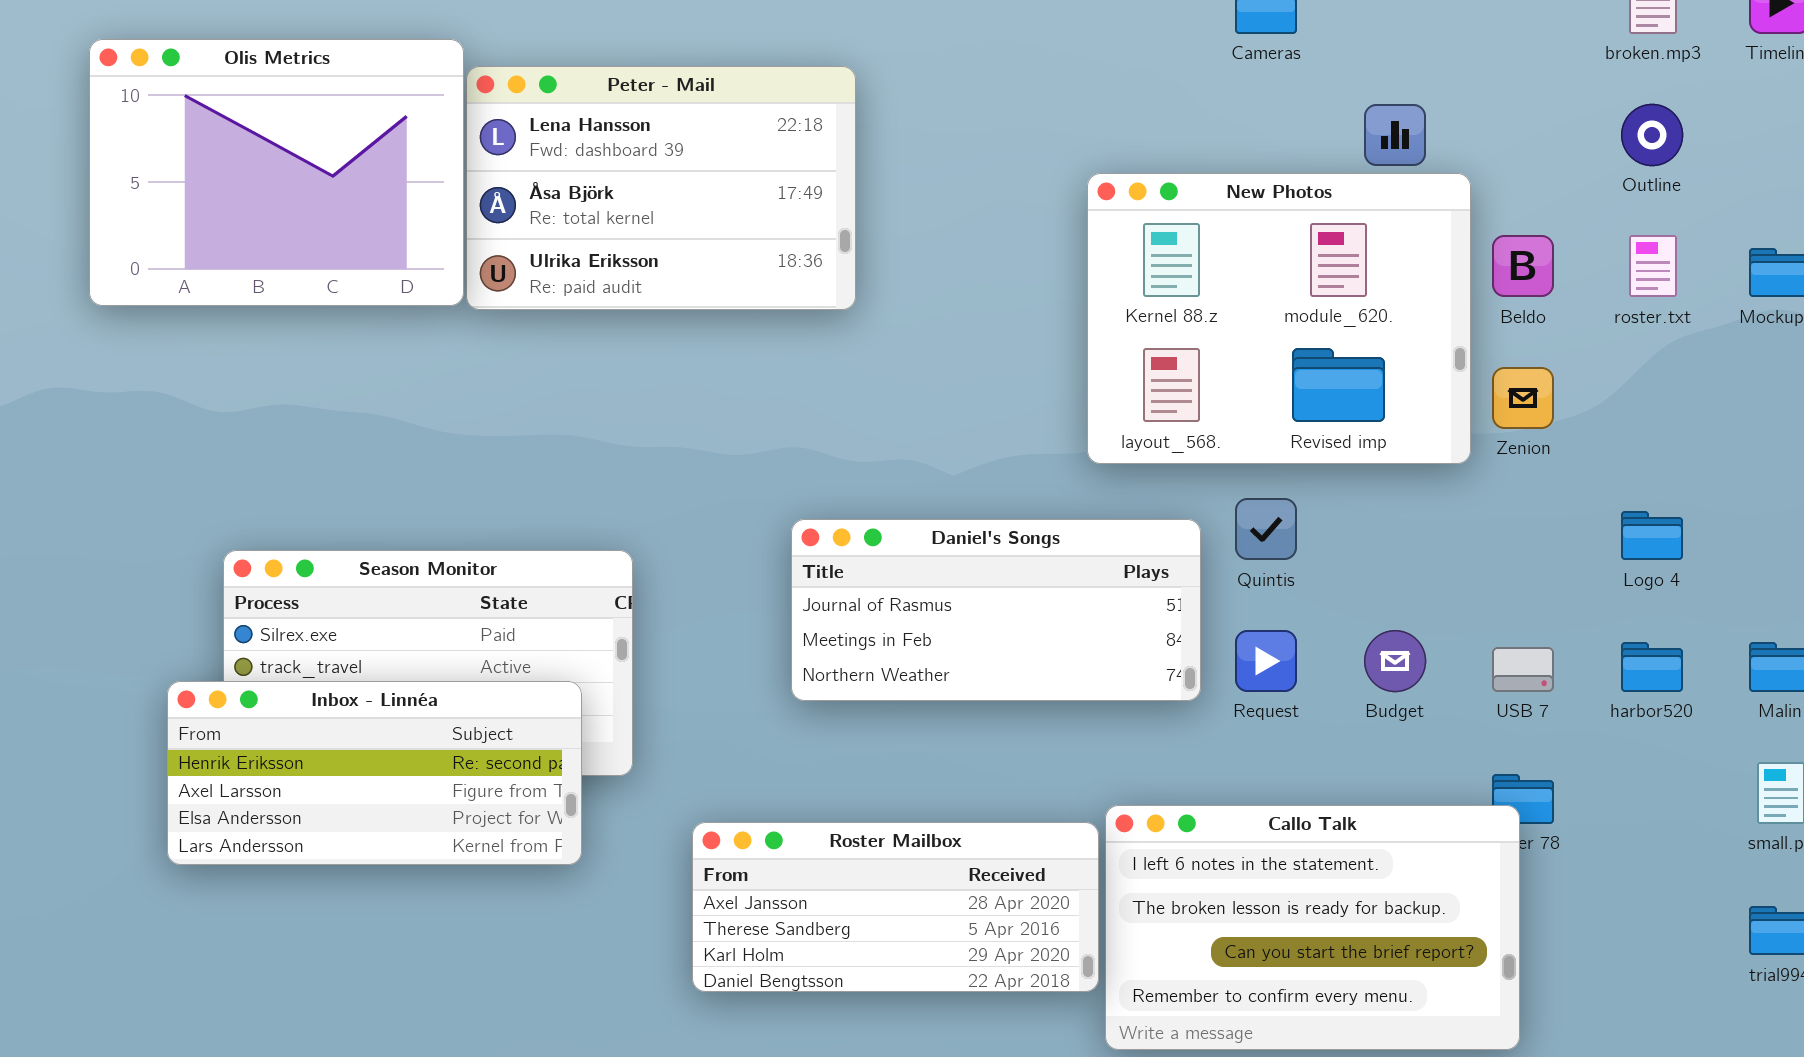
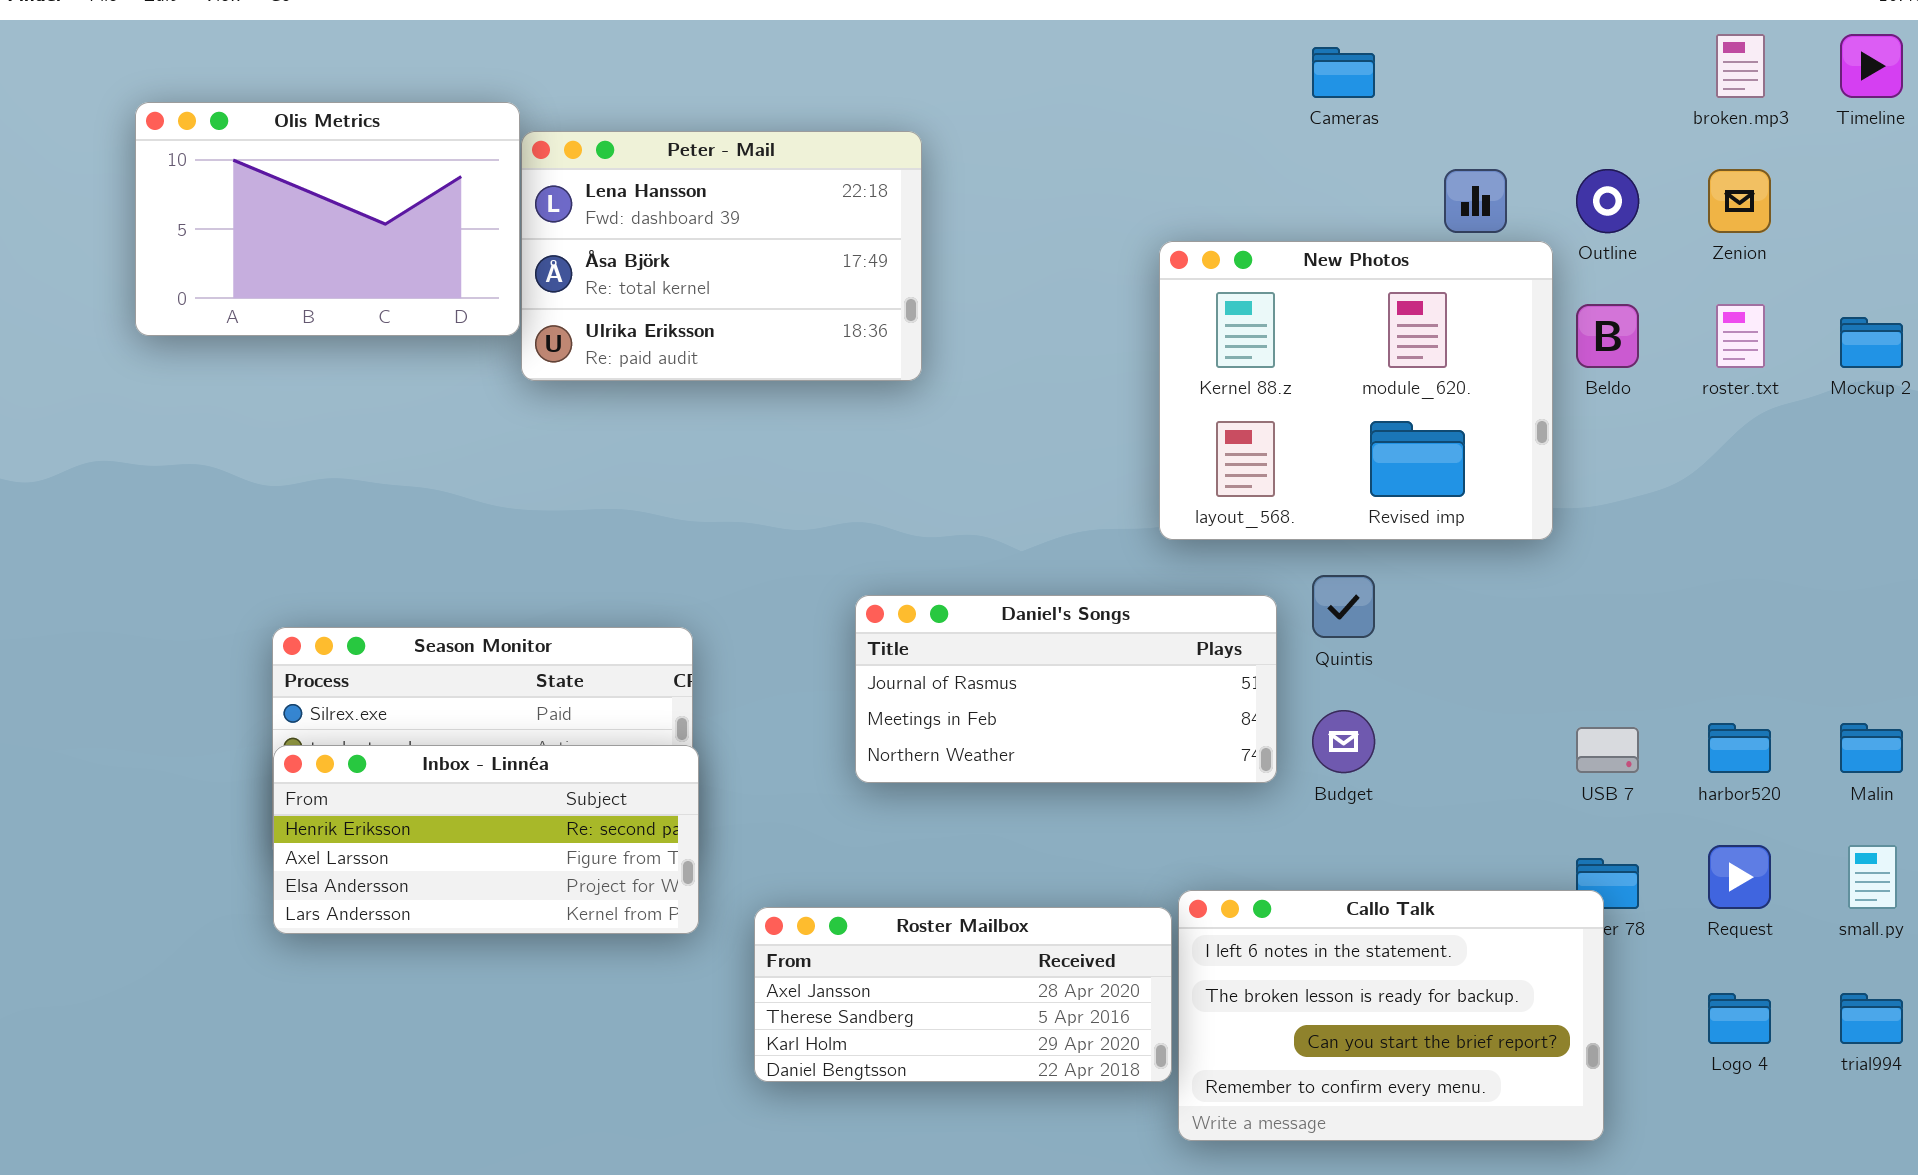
Olis Metrics: [89,39,464,306] -> [135,102,520,336], resized
Outline: [1621,104,1683,166] -> [1576,169,1639,233], moved
Zenion: [1492,367,1554,429] -> [1708,169,1771,233], moved
Logo 4: [1621,511,1683,560] -> [1708,993,1771,1044], moved
Request: [1235,630,1297,692] -> [1708,845,1771,909], moved
Budget: [1364,630,1426,692] -> [1312,710,1375,773], moved
Inbox - Linnéa: [167,681,582,865] -> [273,745,699,934], moved

